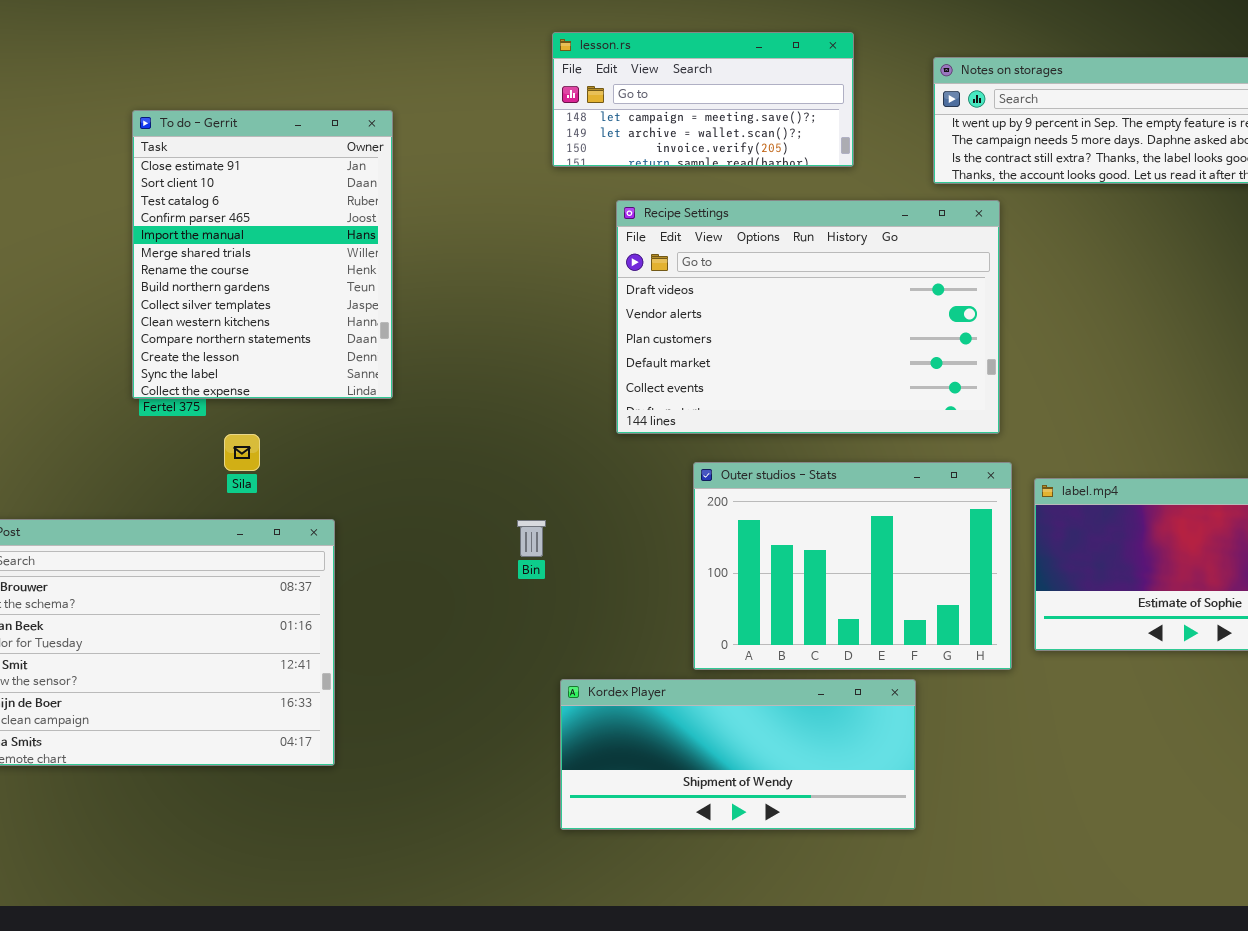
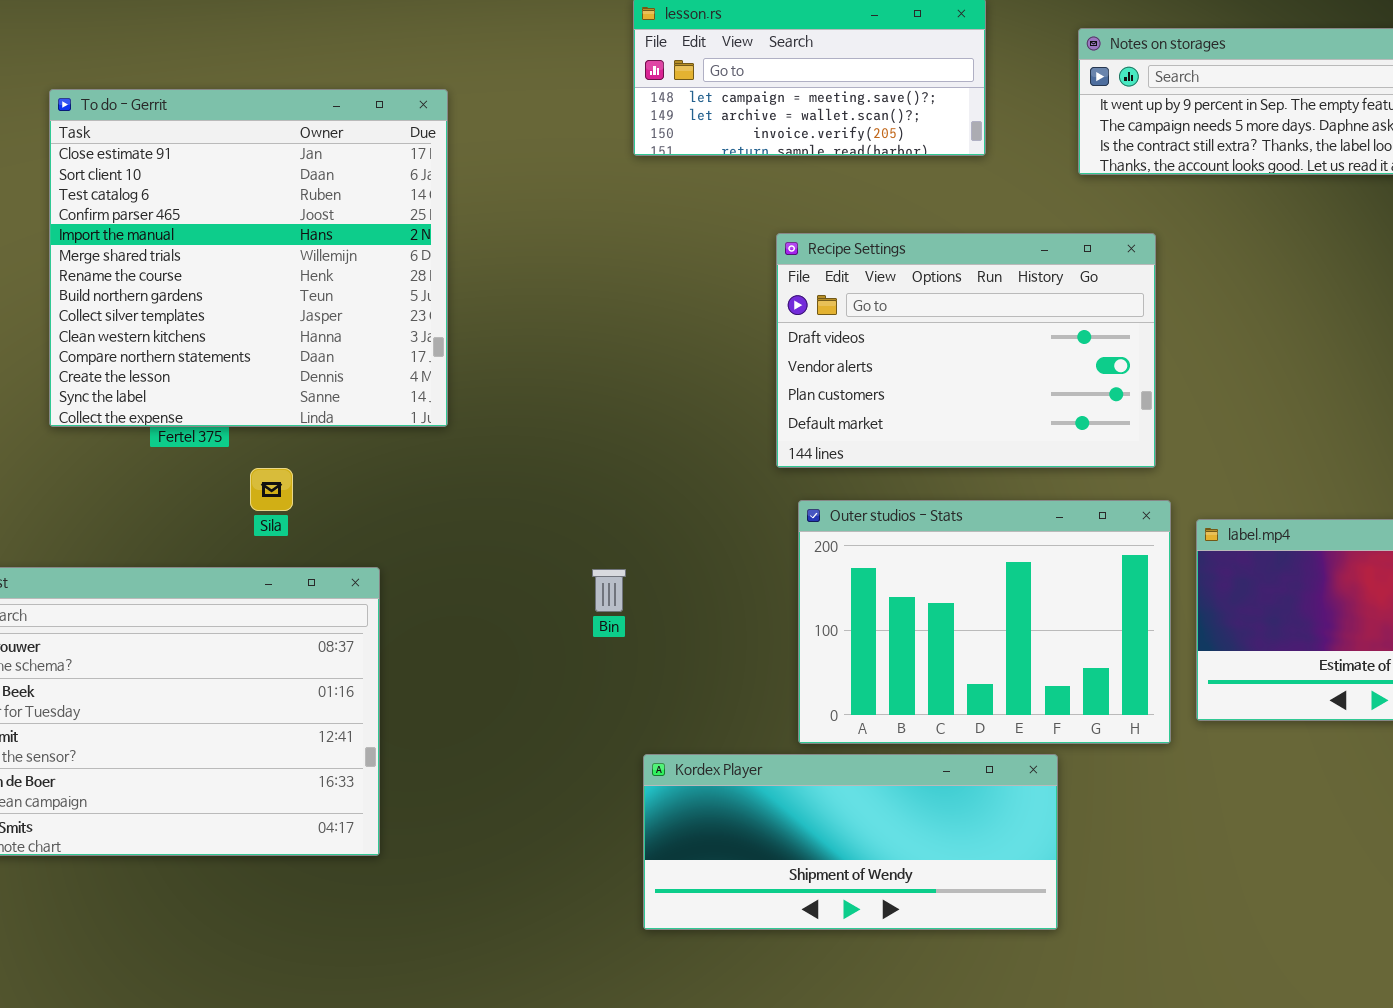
To do - Gerrit: [132,110,393,399] -> [49,89,448,427], resized
Recipe Settings: [616,200,1000,434] -> [776,233,1156,468], resized

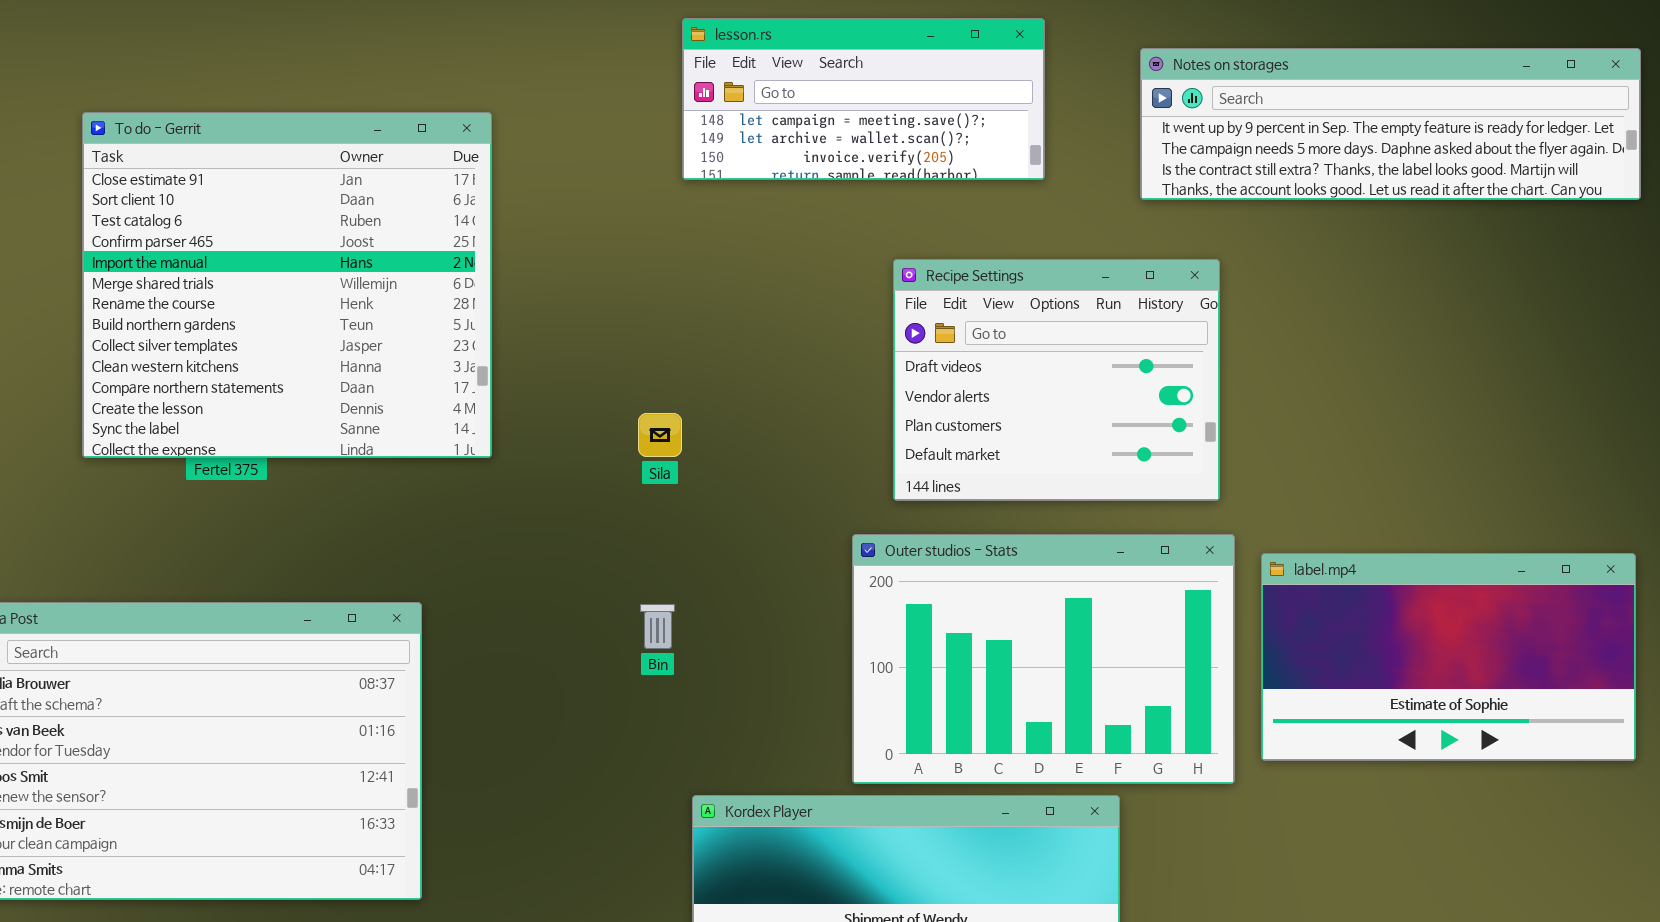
Recipe Settings: [776,233,1156,468] -> [893,259,1220,501], resized
Sila: [250,468,293,511] -> [638,413,682,457], moved

